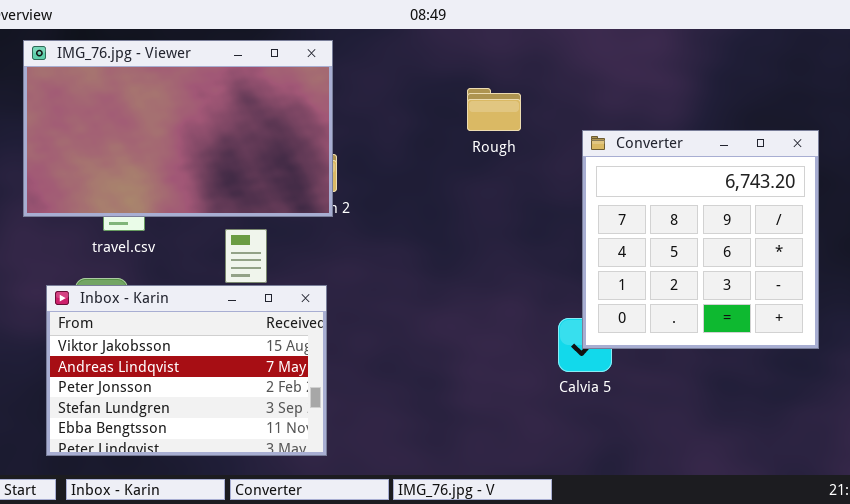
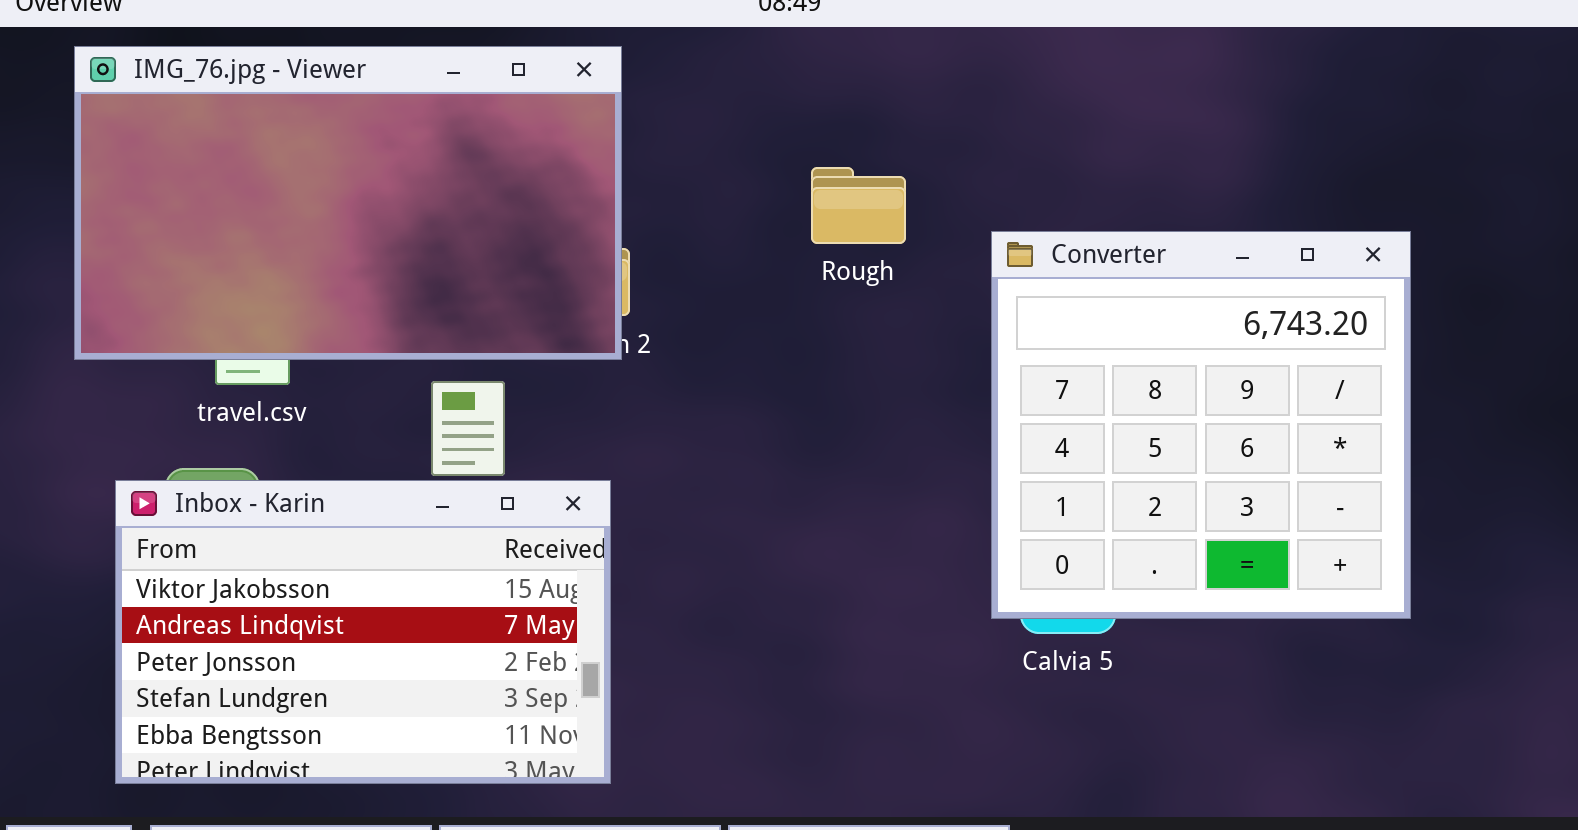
Rough: [467,88,521,131] -> [811,167,906,244], moved
Converter: [582,130,819,349] -> [991,231,1411,619], moved

